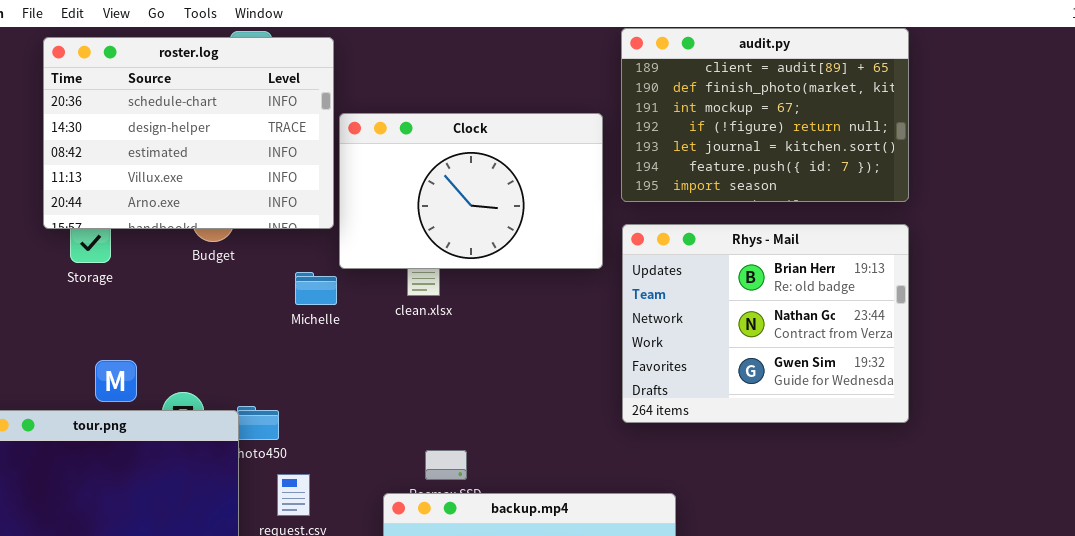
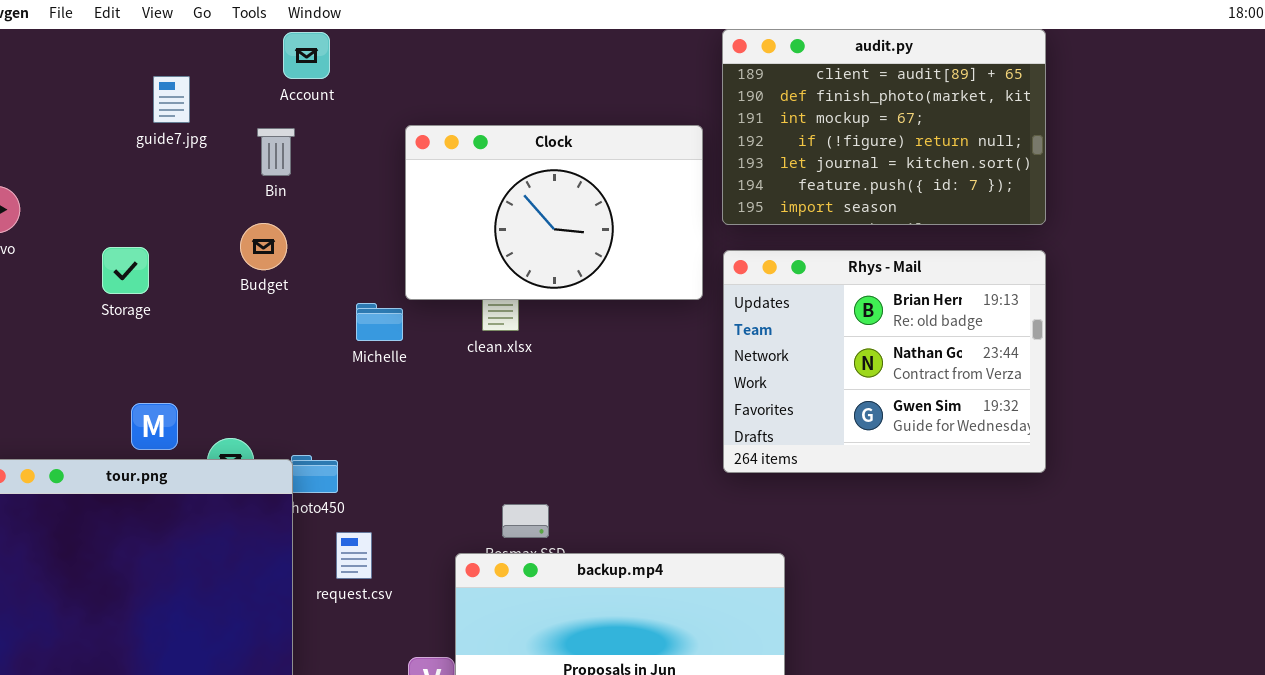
roster.log: [43,37,334,229] -> none, closed

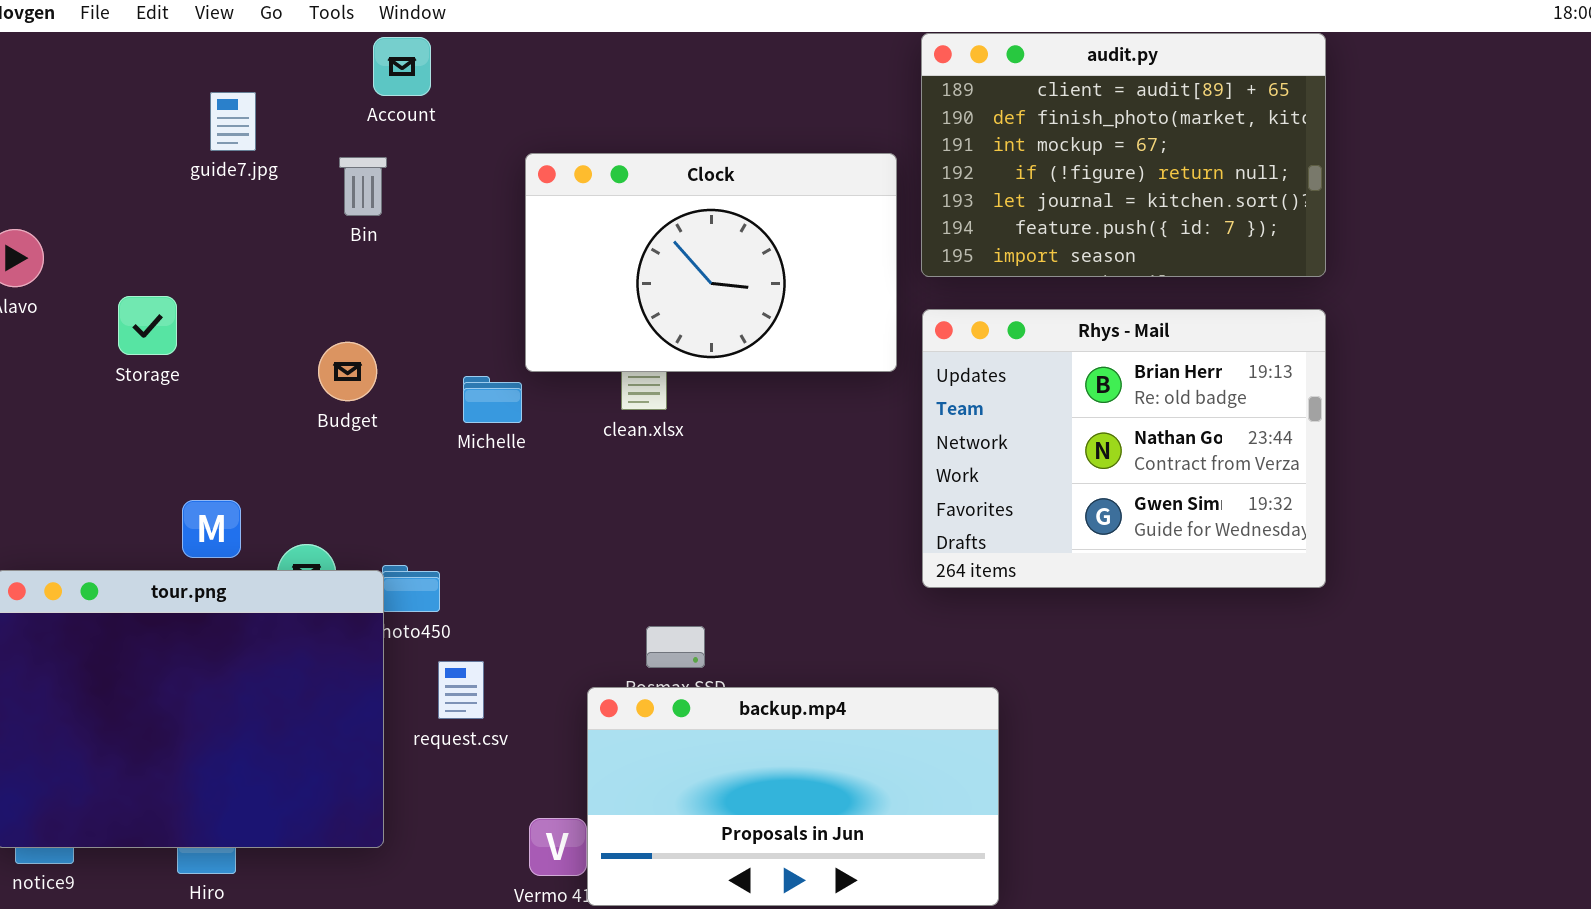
Budget: [240,223,287,270] -> [318,342,377,401], moved
Storage: [102,247,149,294] -> [118,296,177,355], moved

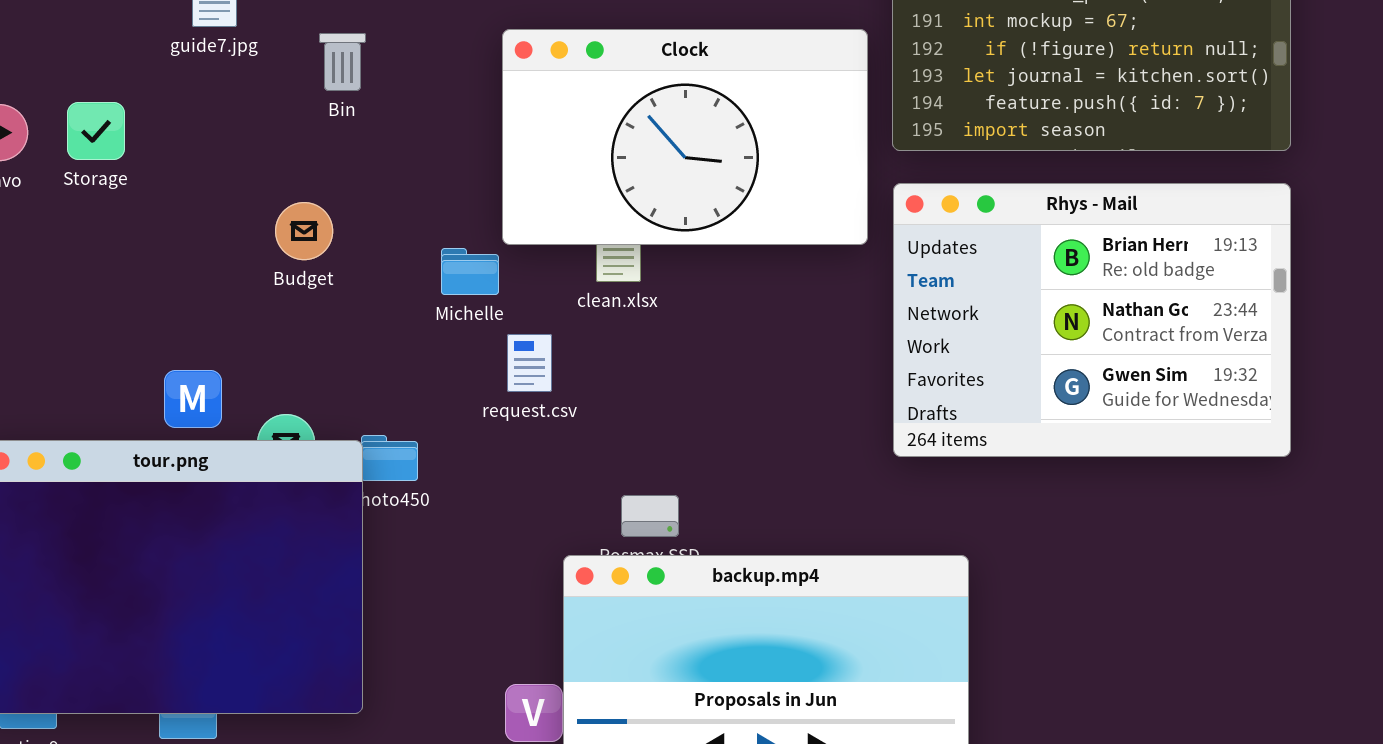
Storage: [118,296,177,355] -> [67,102,125,160], moved
Budget: [318,342,377,401] -> [275,202,333,260], moved
request.csv: [438,661,484,719] -> [507,334,552,392], moved

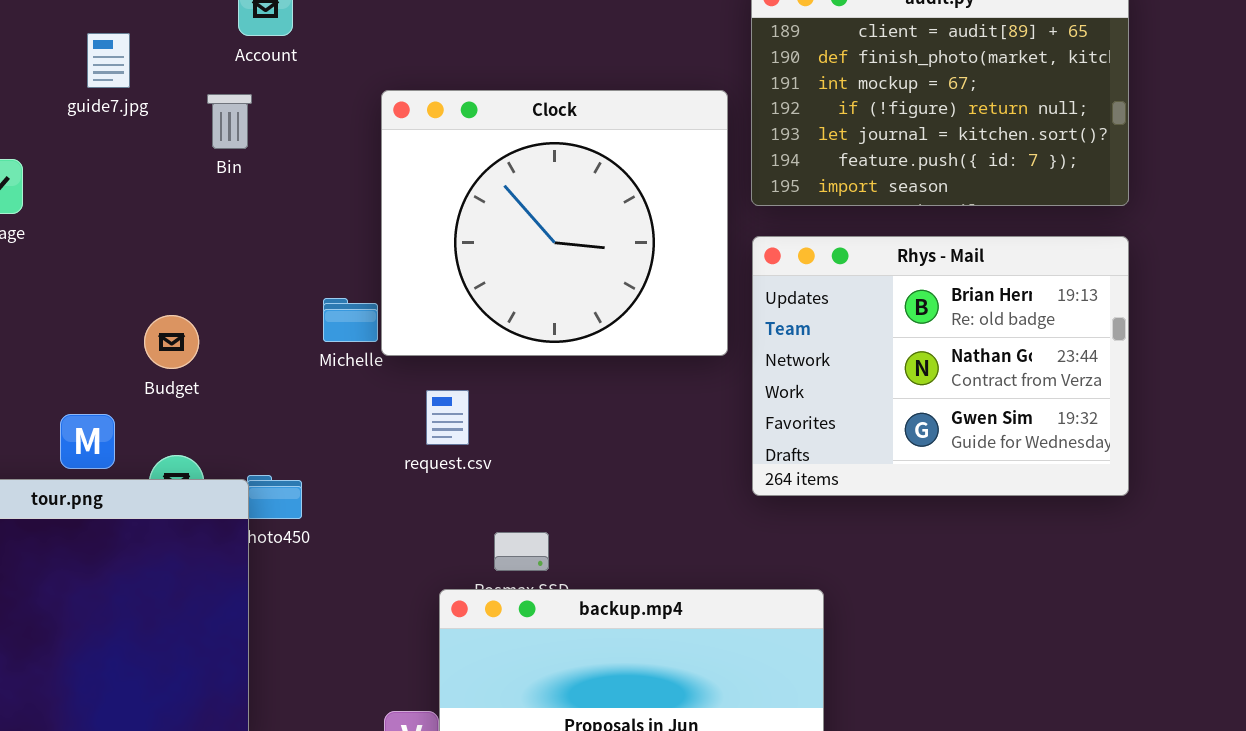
Clock: [502,29,868,245] -> [381,90,728,356], resized
Budget: [275,202,333,260] -> [144,315,199,369], moved
request.csv: [507,334,552,392] -> [426,390,469,445], moved

